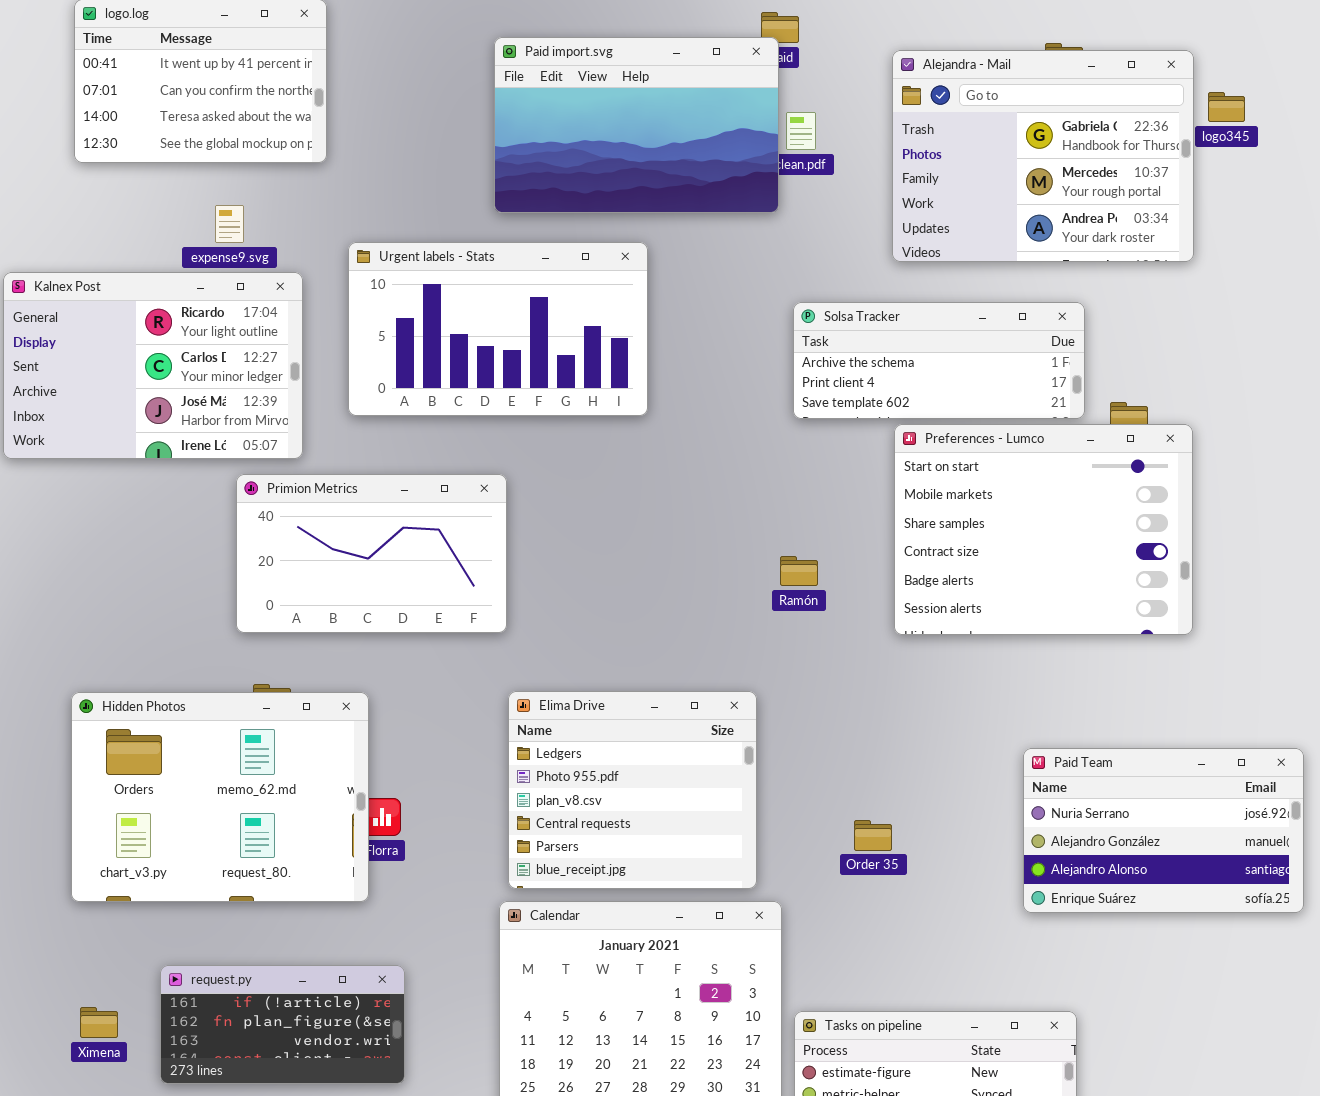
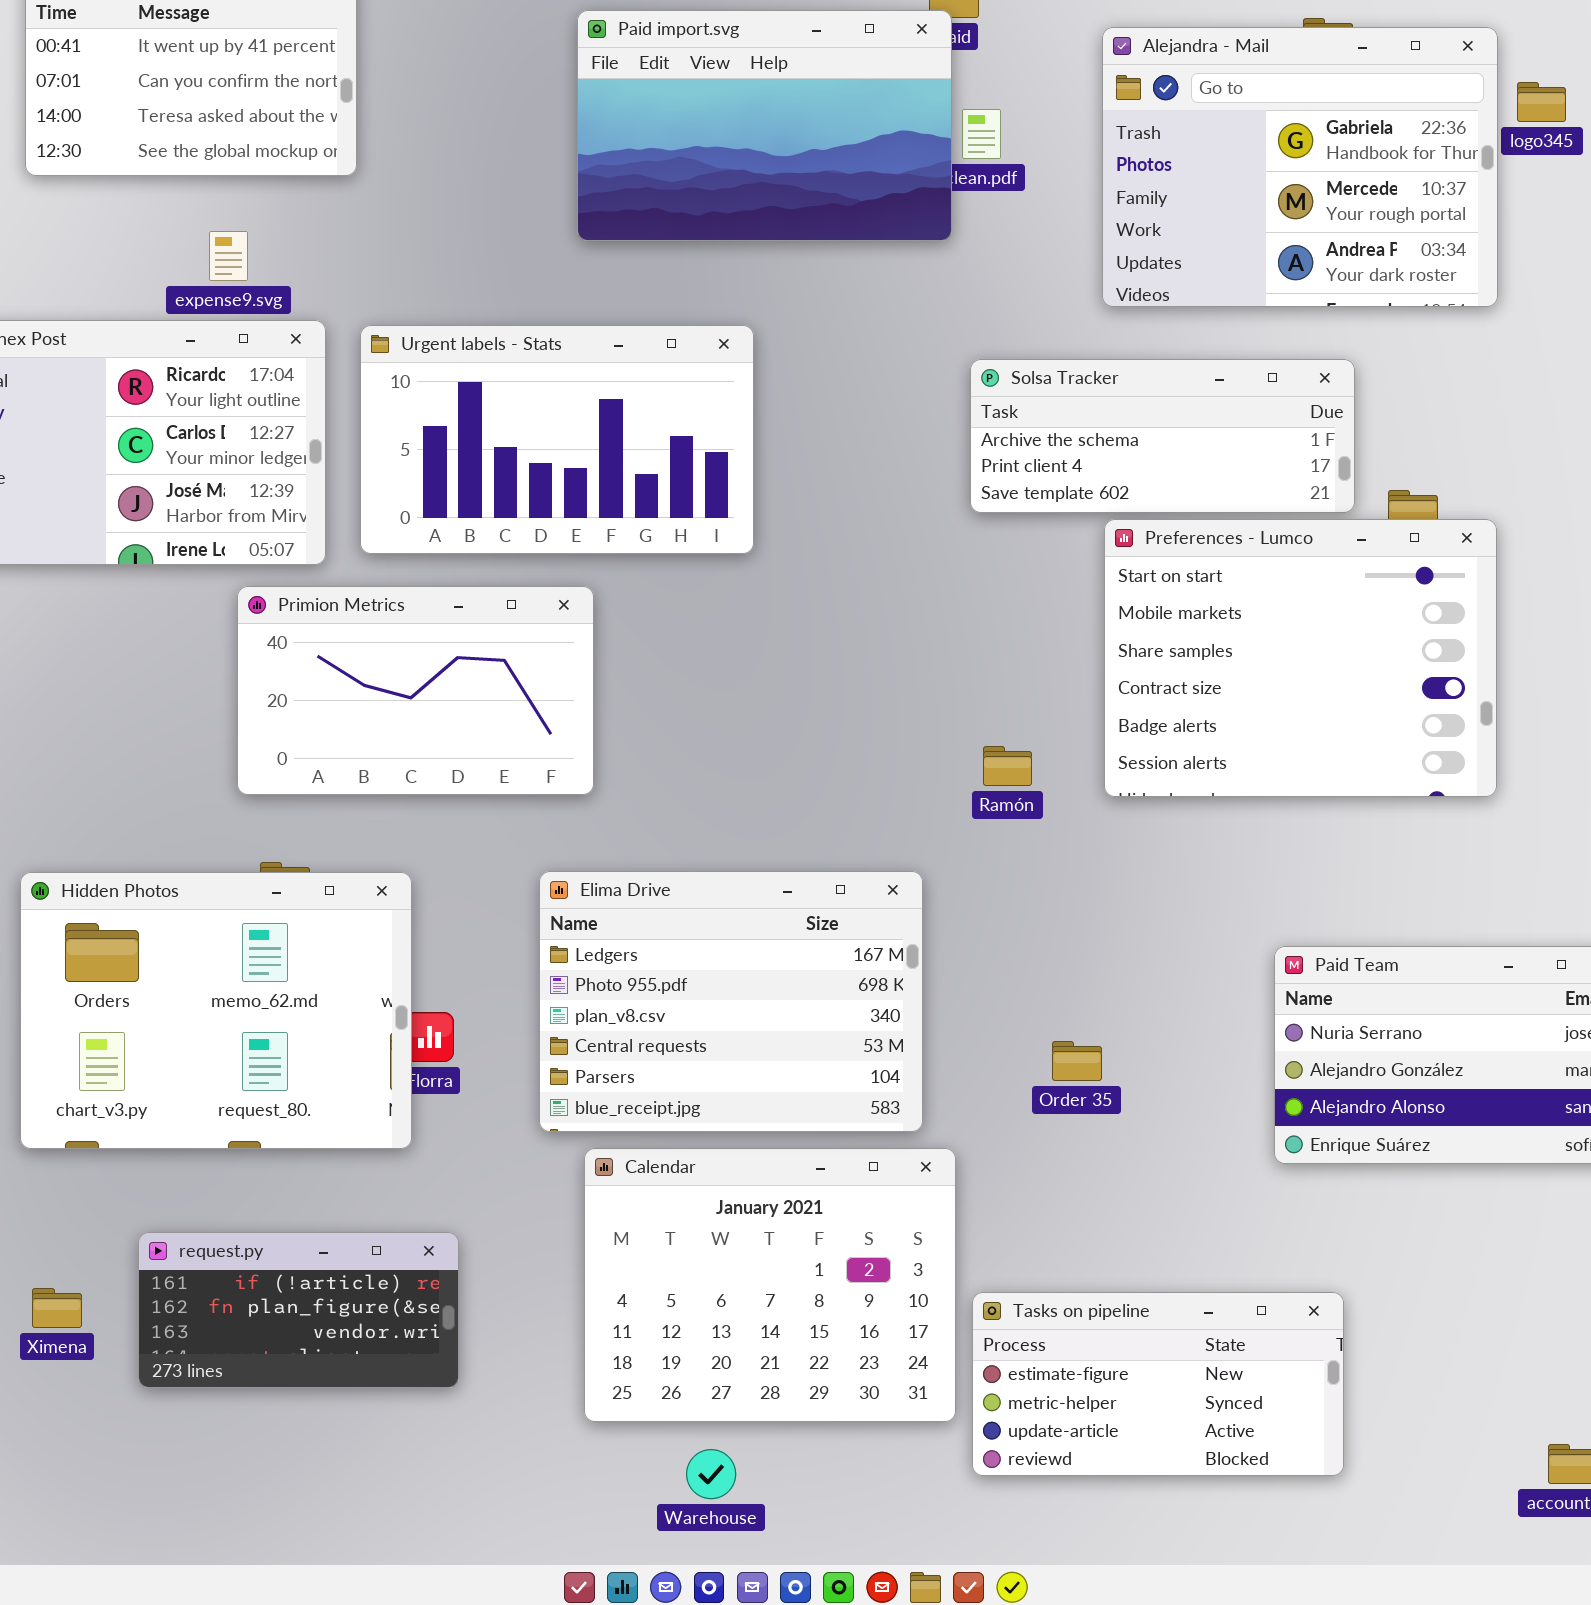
Urgent labels - Stats: [348,242,648,416] -> [360,325,754,554], moved
Ramón: [780,556,818,586] -> [983,746,1032,786], moved
Elima Drive: [508,691,757,889] -> [539,871,923,1132], resized

